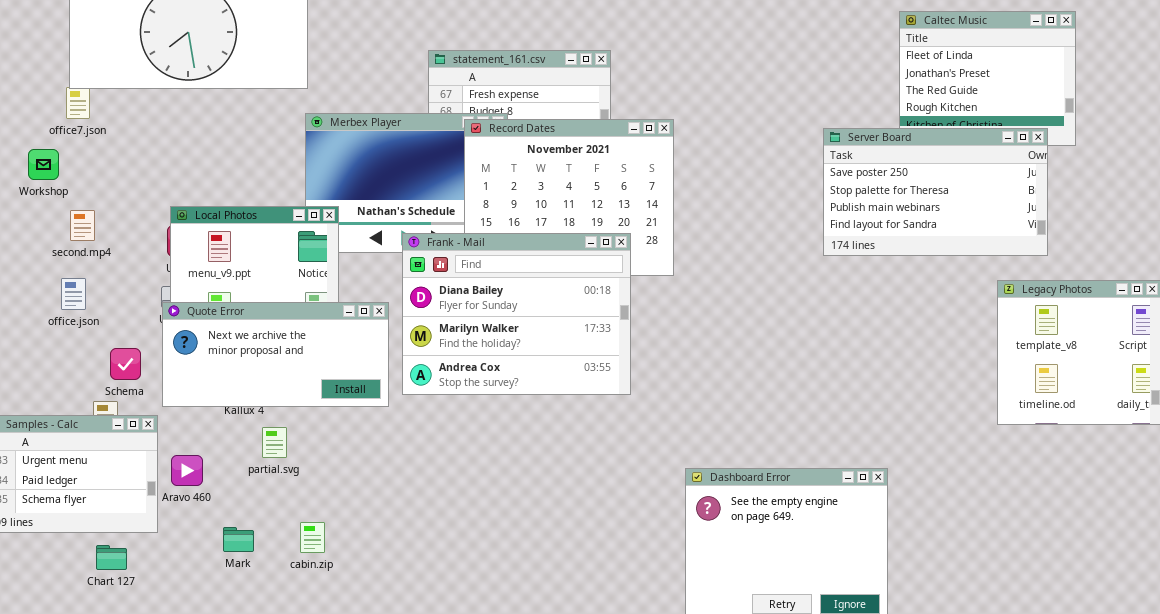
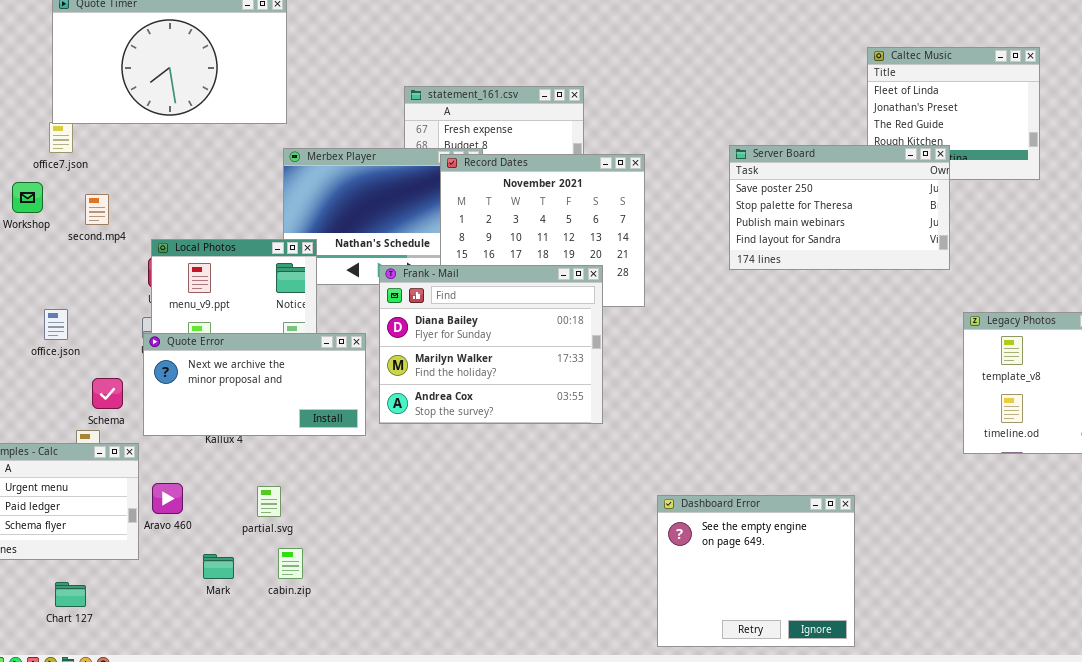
Server Board: [823,128,1048,256] -> [729,145,950,270], moved
second.mp4: [70,210,95,241] -> [85,194,109,225], moved
partial.svg: [262,427,287,458] -> [257,486,281,517], moved
Chart 127: [96,545,127,570] -> [55,582,86,607], moved

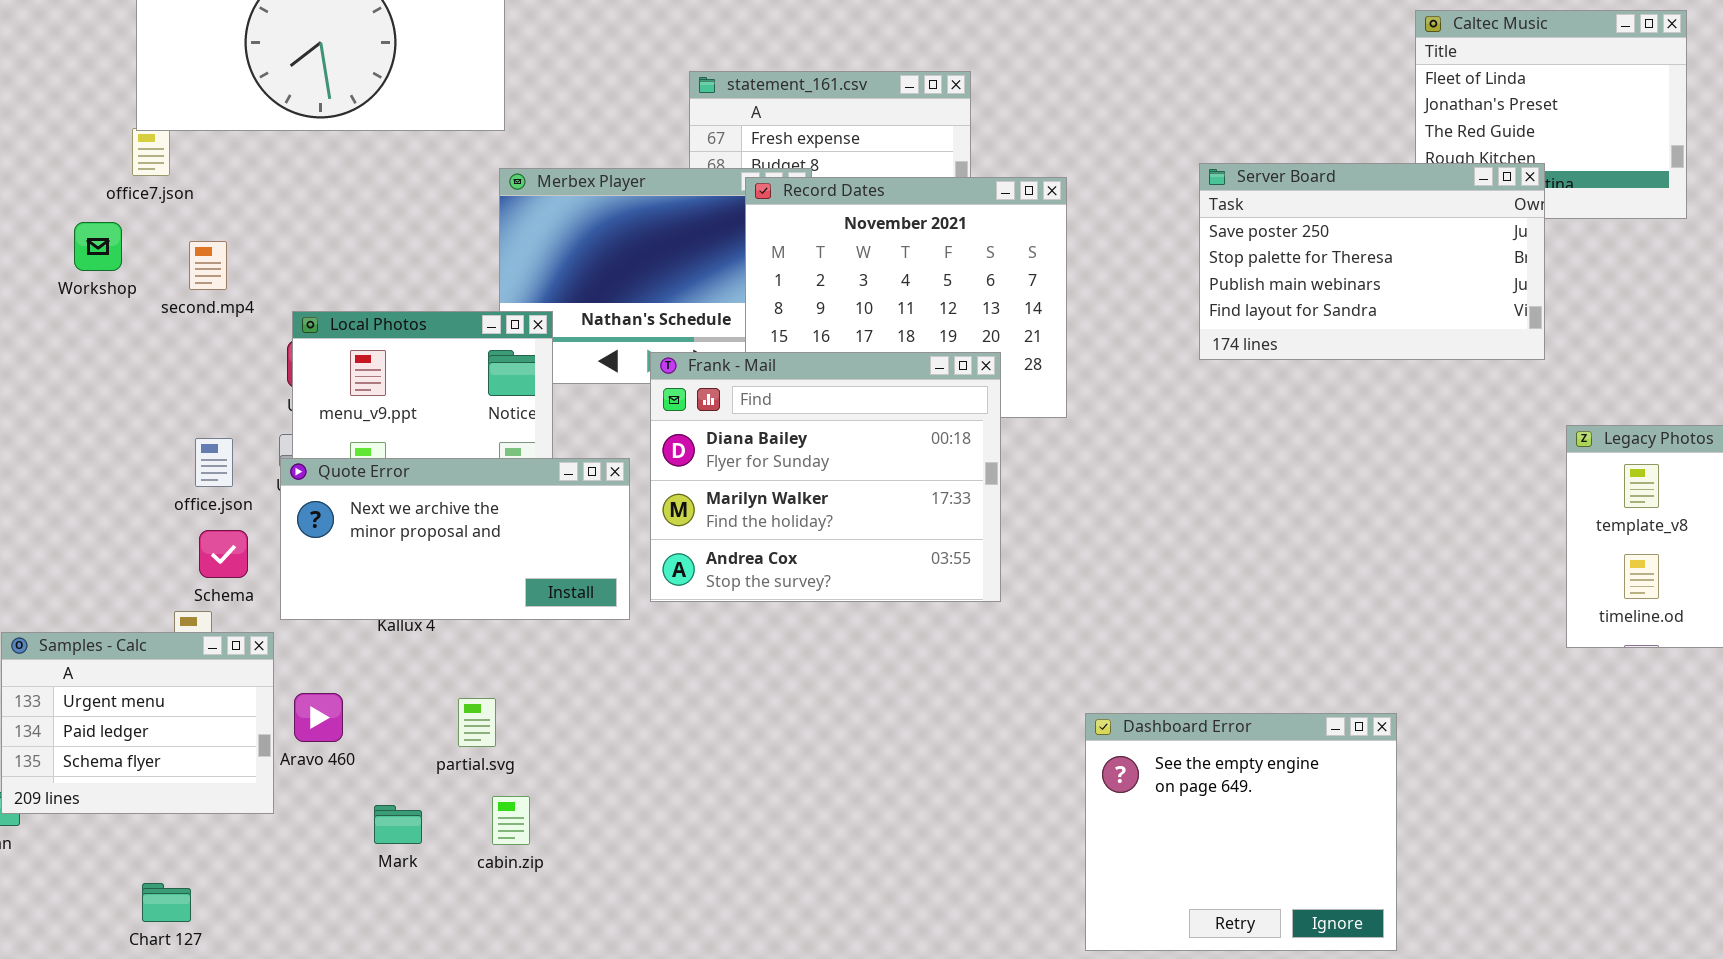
office.json: [44,309,68,340] -> [195,438,233,487], moved
Chart 127: [55,582,86,607] -> [142,883,191,922], moved

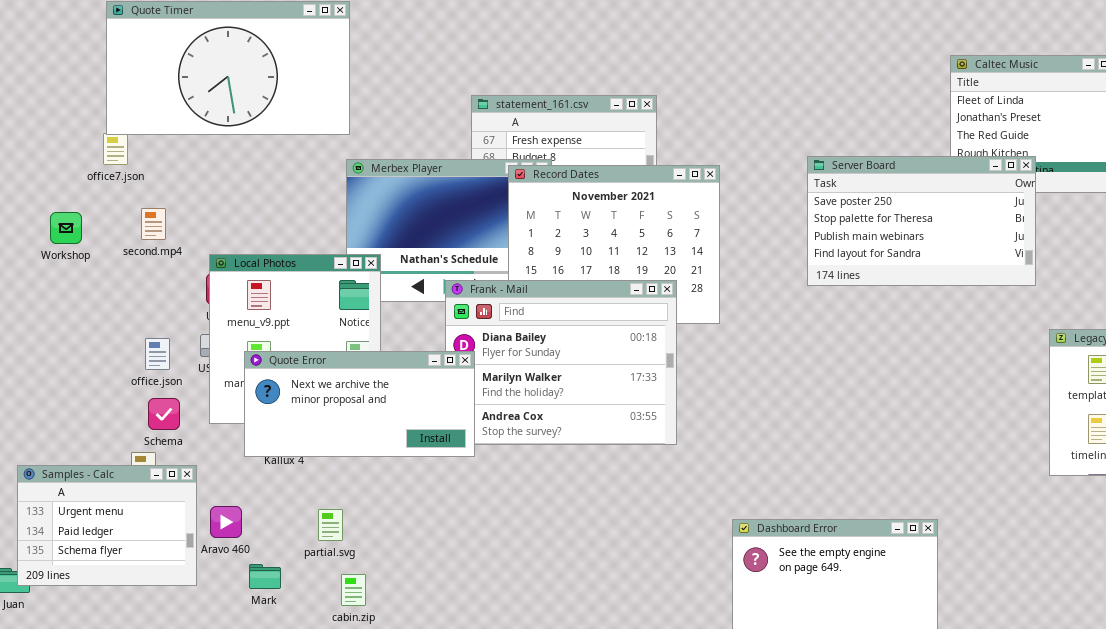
Workshop: [74,222,122,271] -> [50,212,82,244], moved
Quote Error: [280,458,630,620] -> [244,351,475,457], moved
Mark: [374,805,422,844] -> [249,564,281,589], moved

